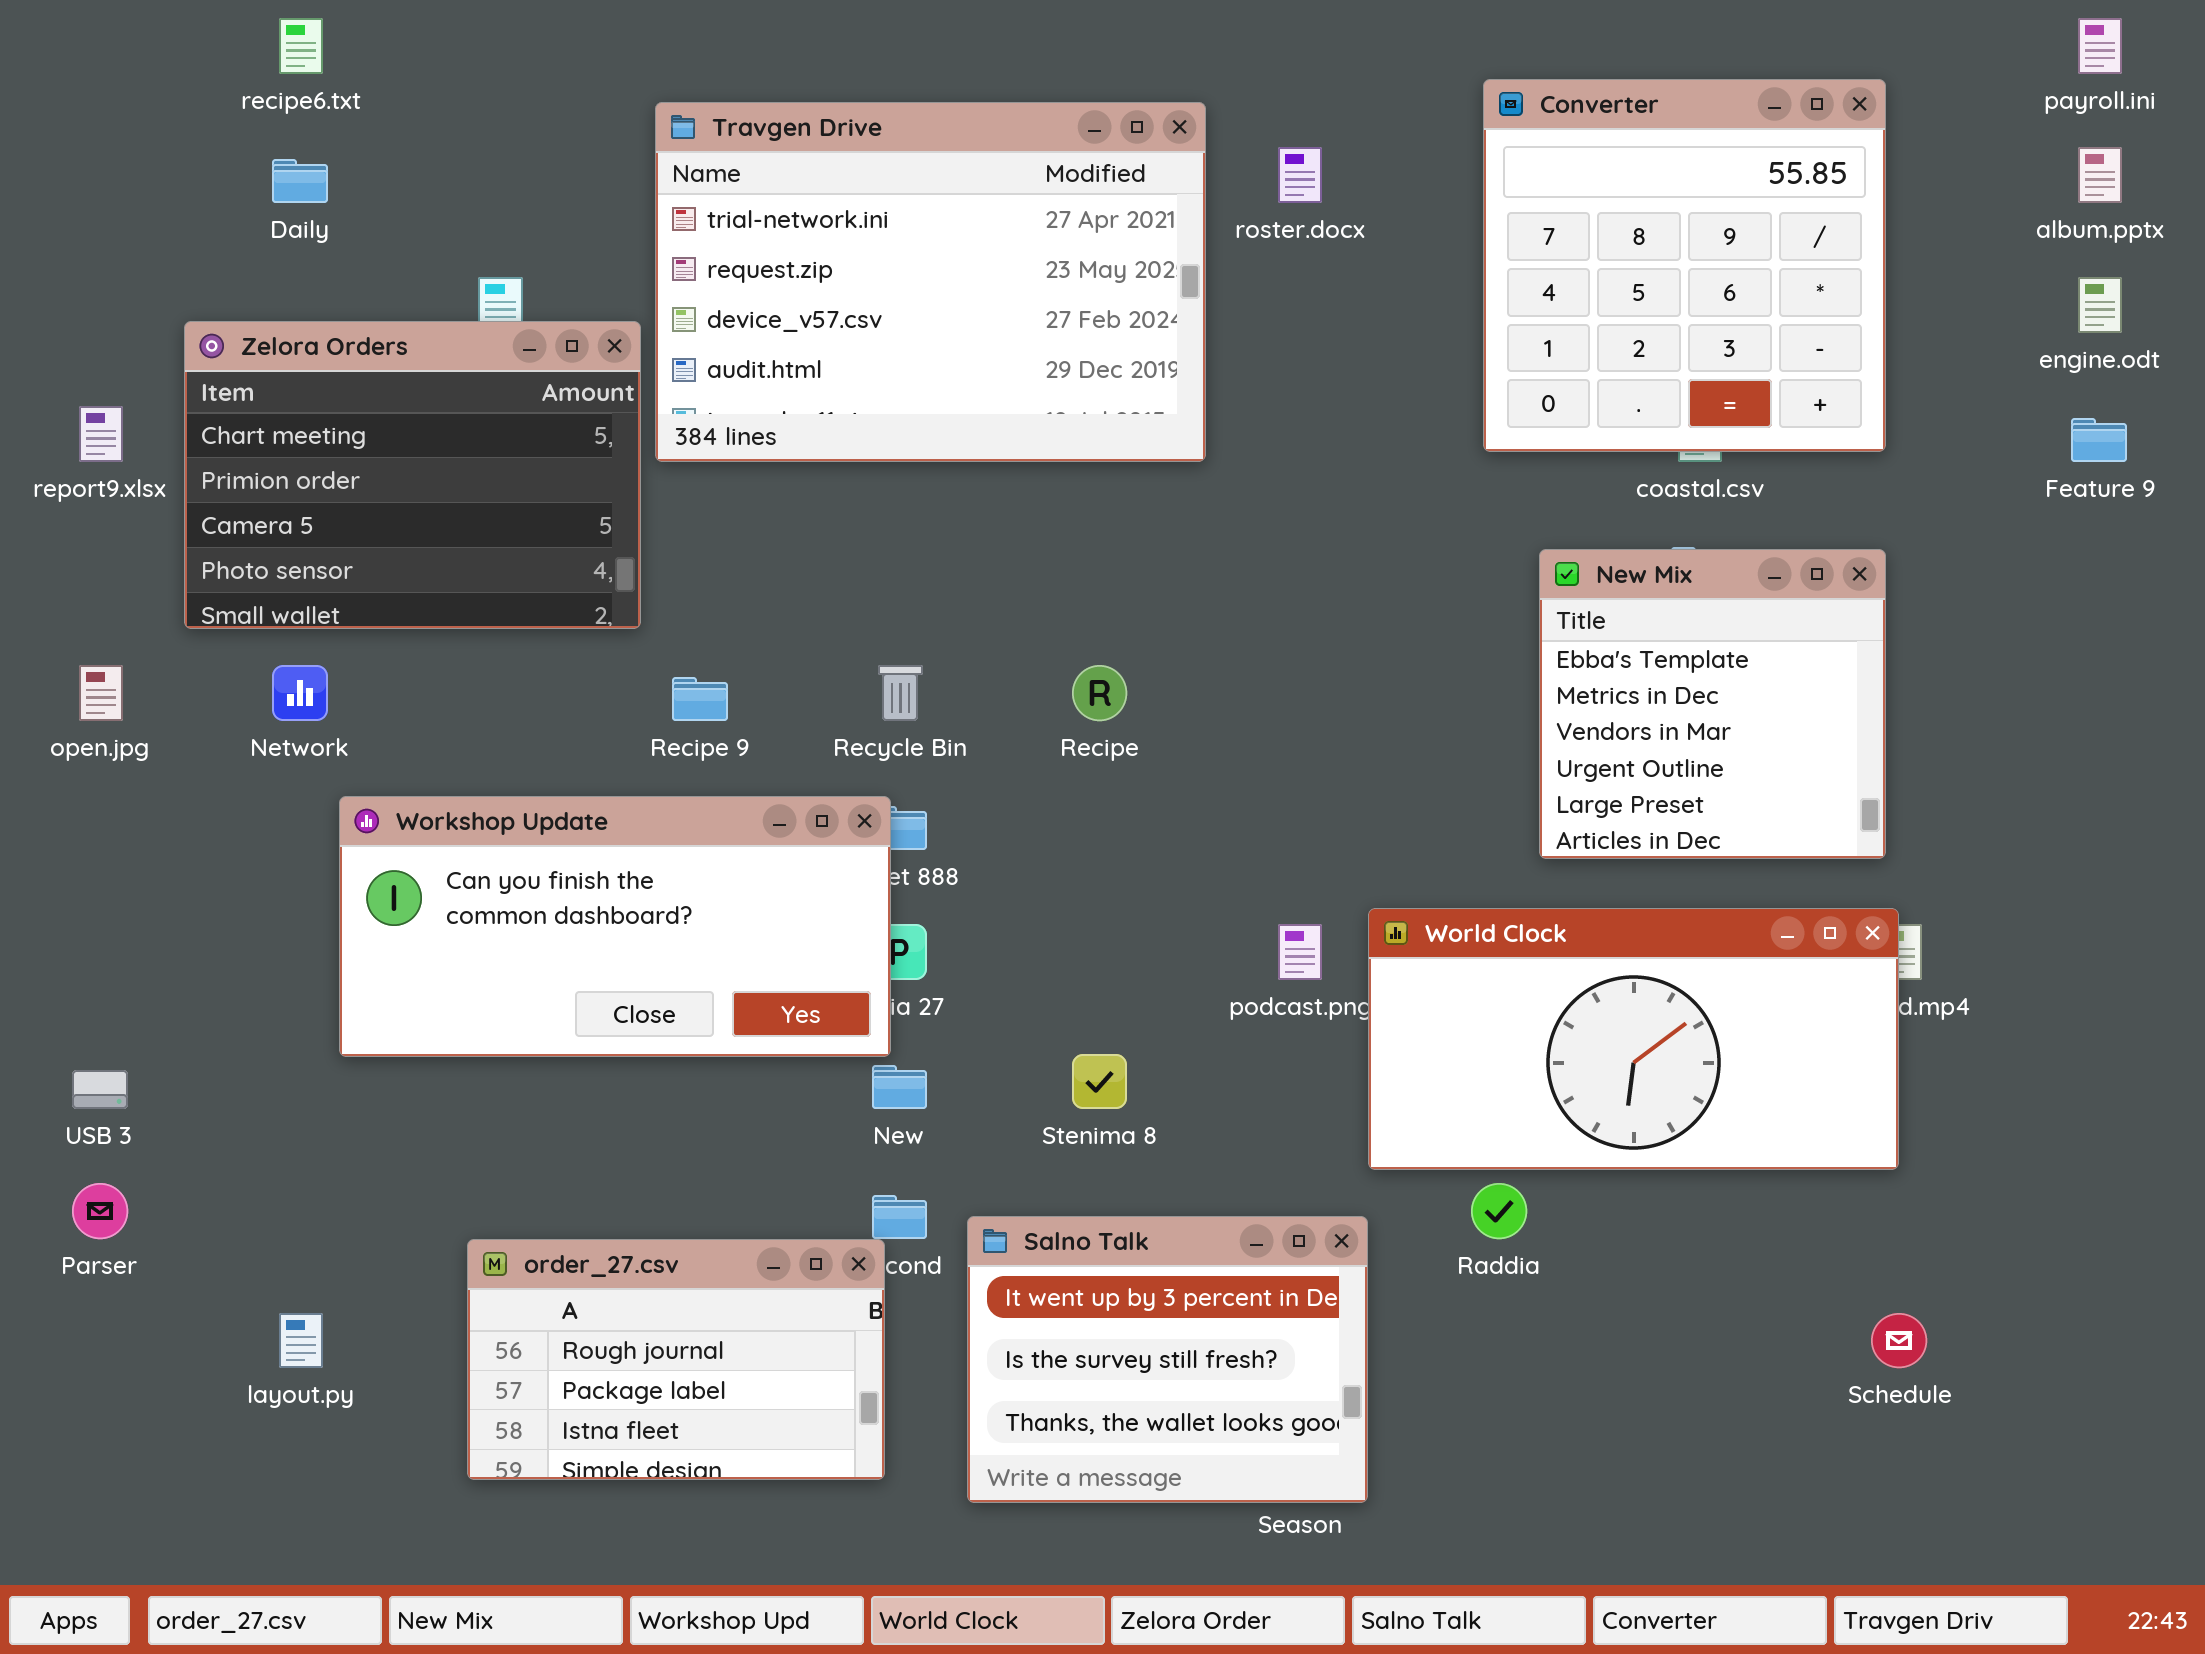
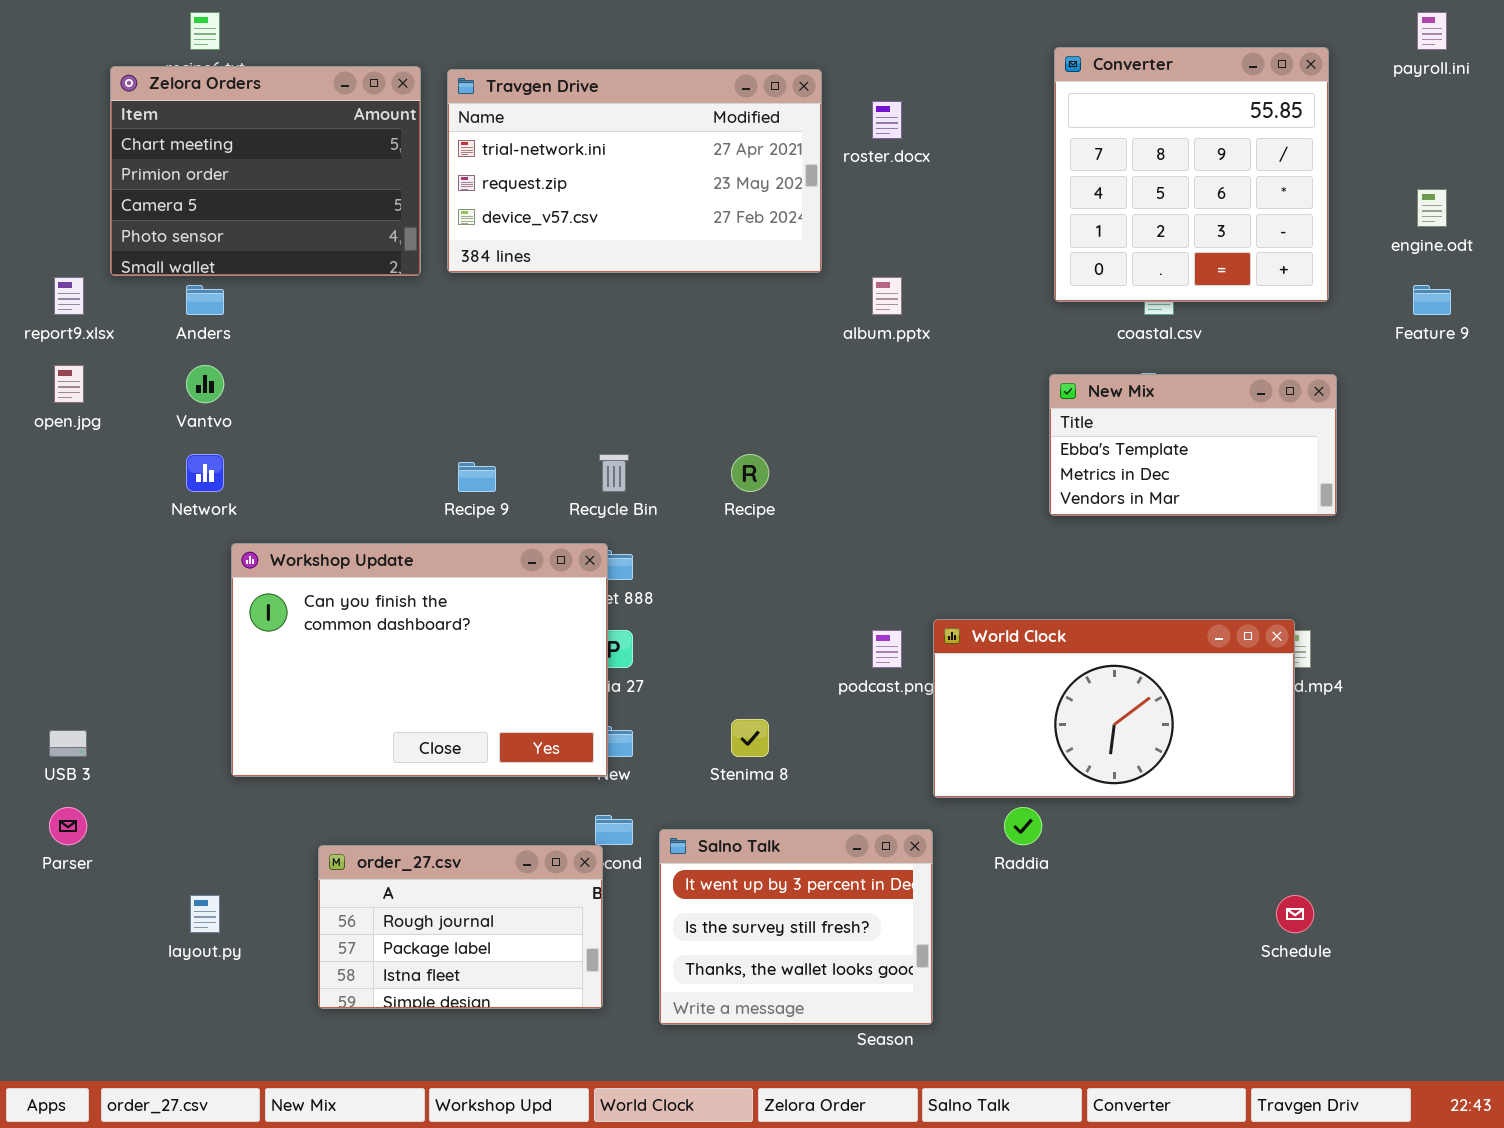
Converter: [1483,79,1886,452] -> [1054,47,1329,302], moved
Travgen Drive: [655,102,1206,462] -> [447,69,822,273], resized
album.pptx: [2078,147,2122,203] -> [872,277,902,315], moved
Zelora Orders: [184,321,641,629] -> [110,66,421,276], moved
New Mix: [1539,549,1886,859] -> [1049,374,1337,516], resized
open.jpg: [79,665,123,721] -> [54,365,84,403], moved
Workshop Update: [339,796,891,1057] -> [231,543,608,777], resized

